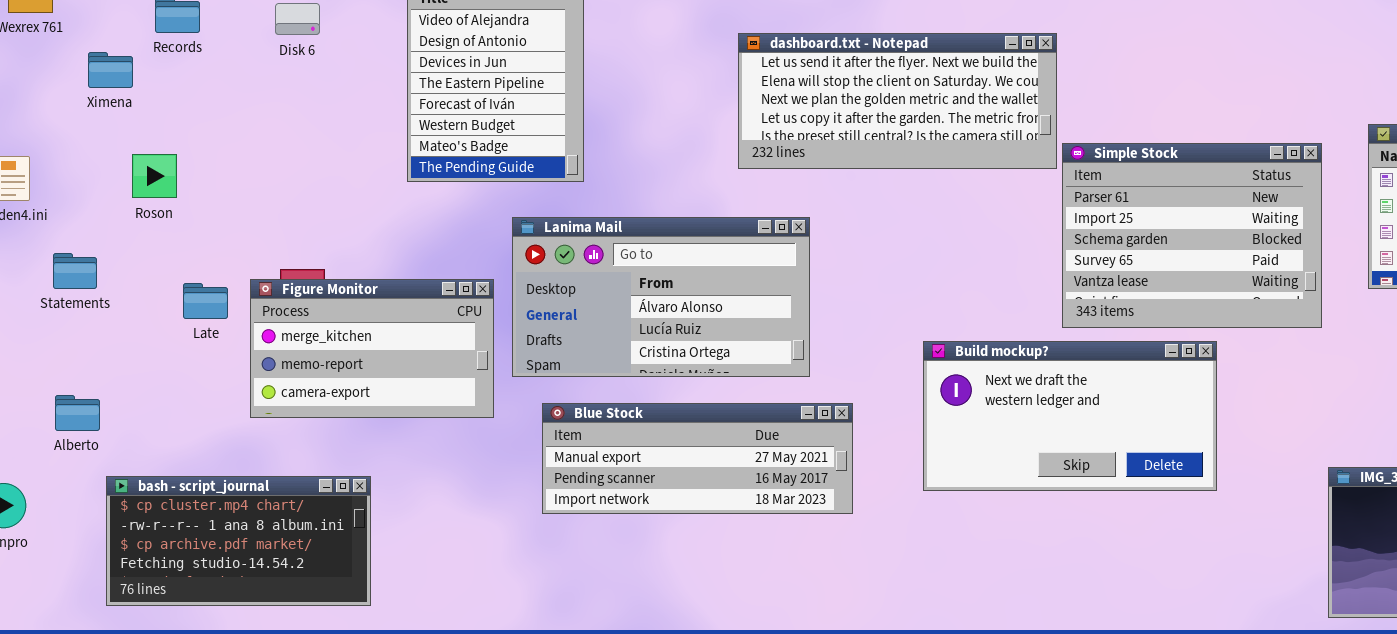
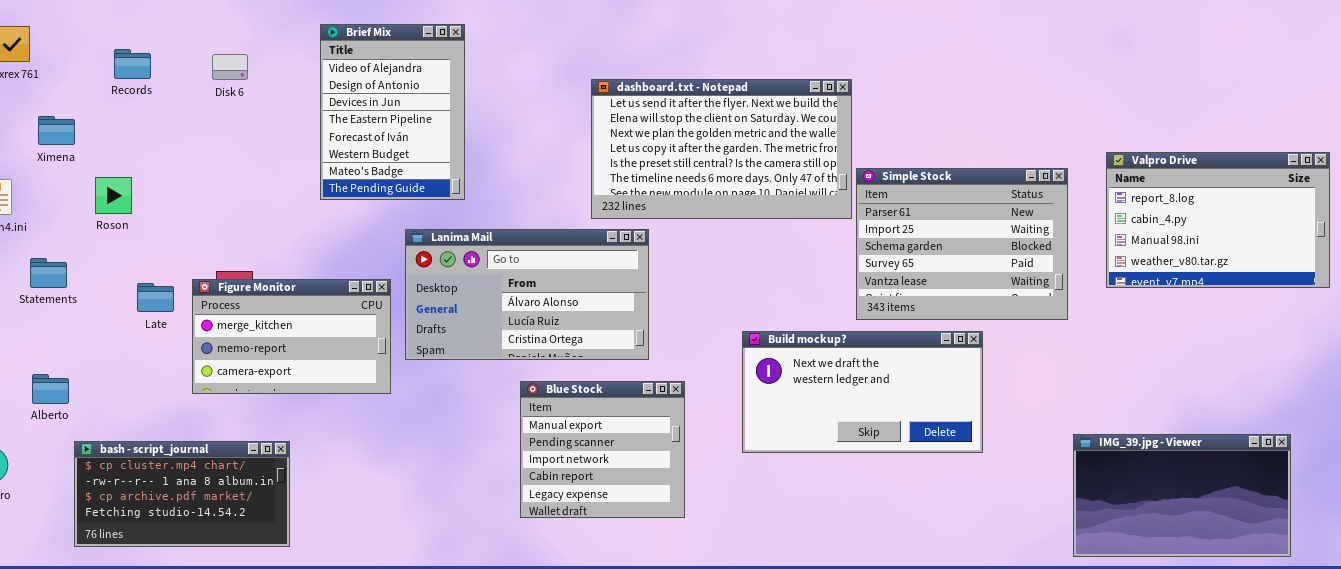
dashboard.txt - Notepad: [738,33,1057,169] -> [591,79,852,219], resized
Ximena: [88,52,133,88] -> [38,116,75,145], moved
Blue Stock: [542,403,853,514] -> [520,381,685,518], resized

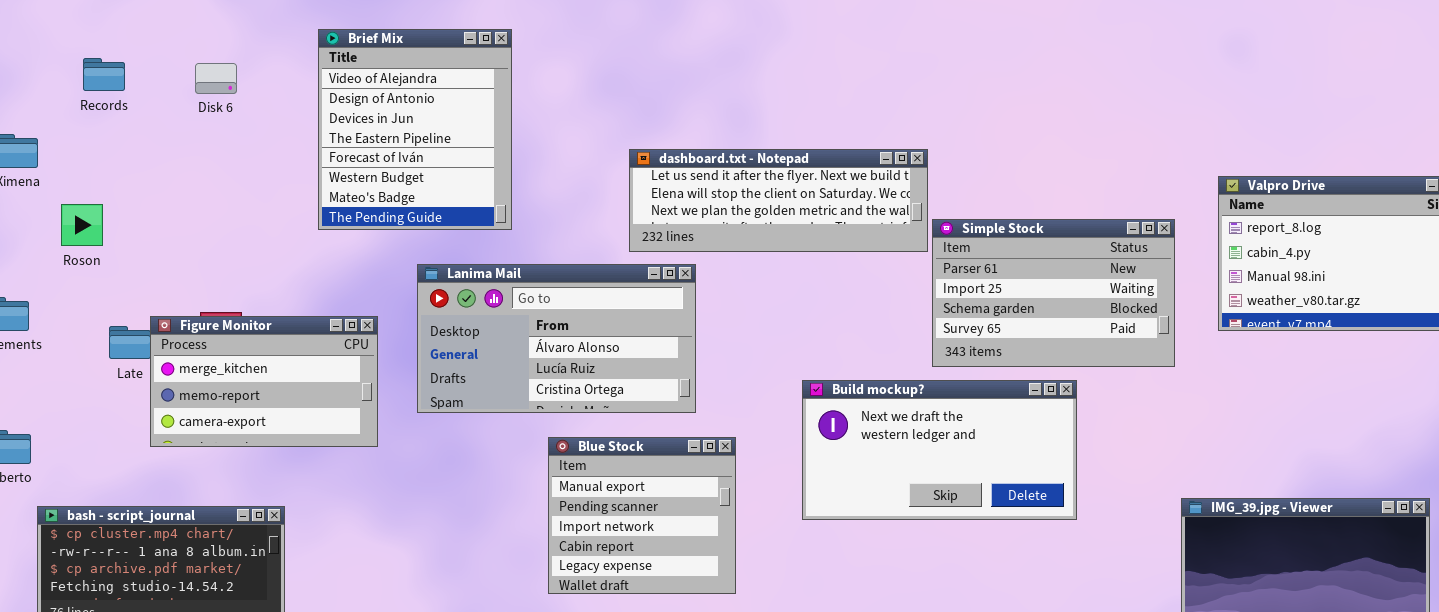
Brief Mix: [320,24,465,200] -> [318,29,512,230], resized
dashboard.txt - Notepad: [591,79,852,219] -> [629,149,928,252], resized
Simple Stock: [856,168,1068,320] -> [932,219,1175,367], resized
Figure Monitor: [192,279,391,394] -> [150,316,378,447], moved

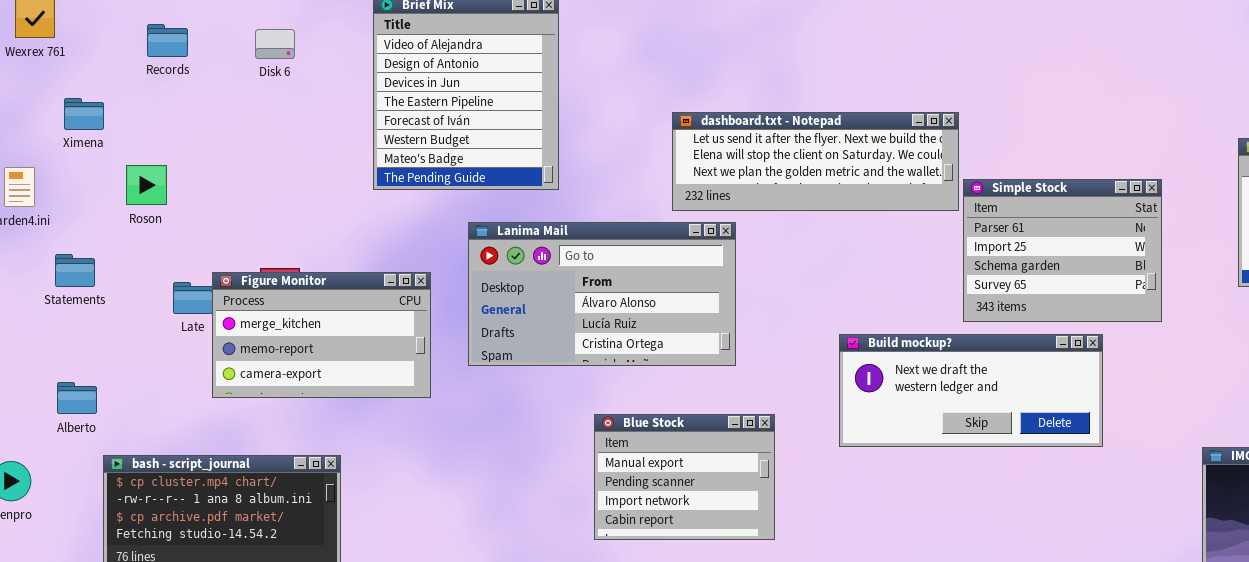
Simple Stock: [932,219,1175,367] -> [963,179,1162,322], resized
Build mockup?: [802,380,1077,520] -> [839,334,1103,447], resized
Blue Stock: [548,437,736,594] -> [594,414,775,540], resized

